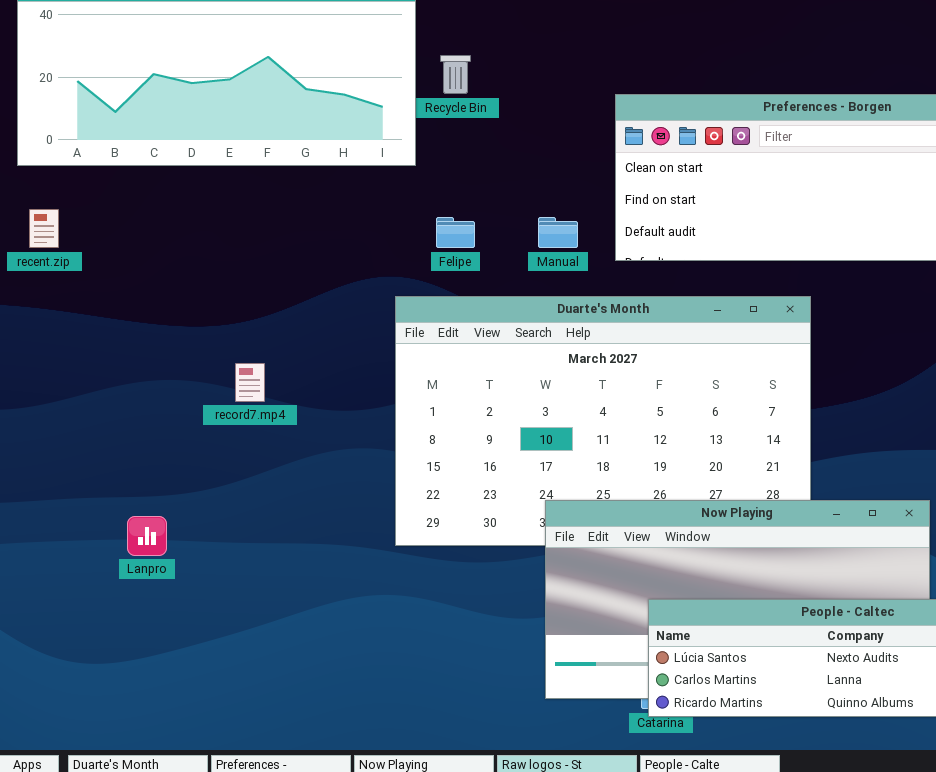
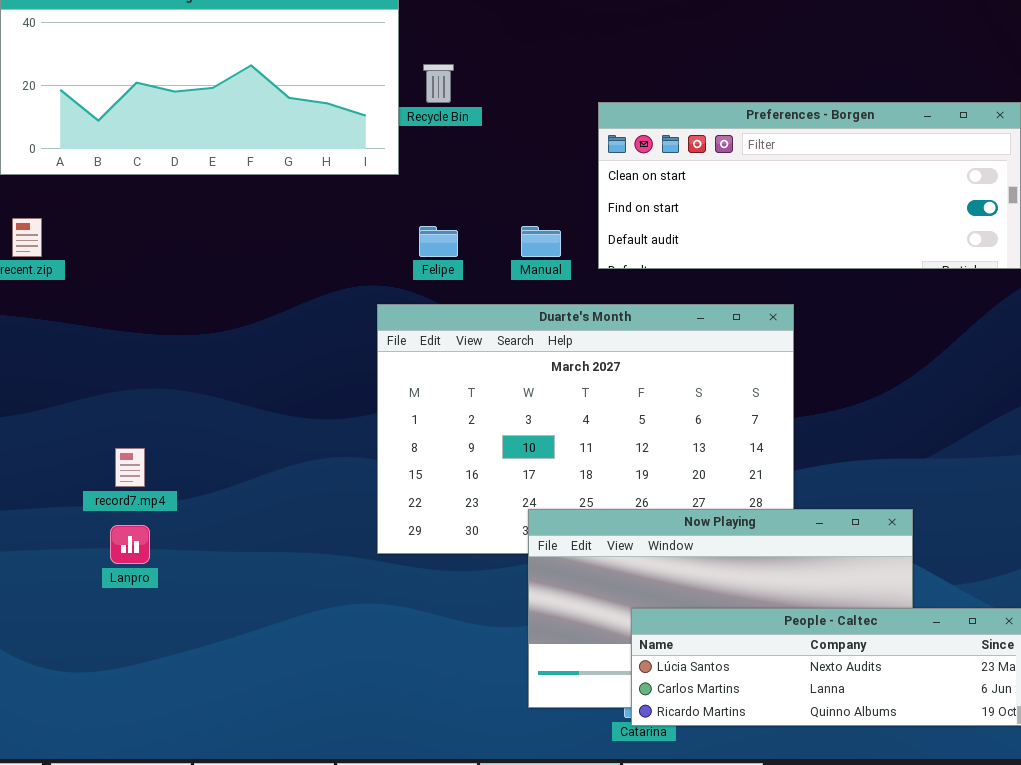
record7.mp4: [235,363,265,402] -> [115,448,145,487], moved

